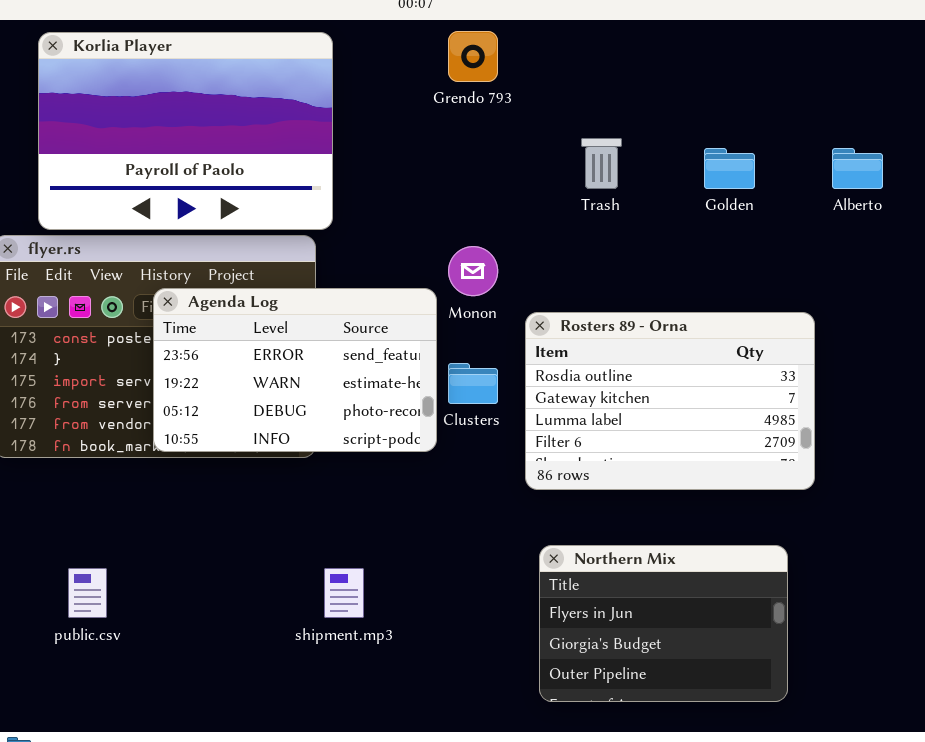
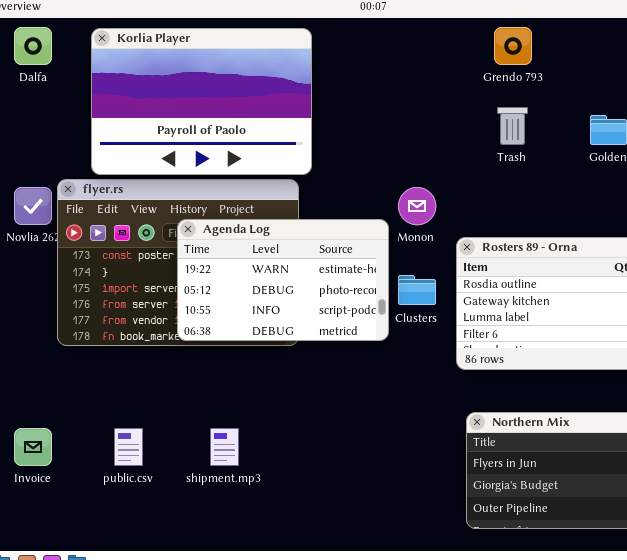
Grendo 793: [448,31,498,82] -> [494,27,532,65], moved
Agenda Log: [153,288,437,452] -> [177,219,389,341], scrolled down 1 row
shipment.mp3: [324,568,364,618] -> [210,428,239,466], moved

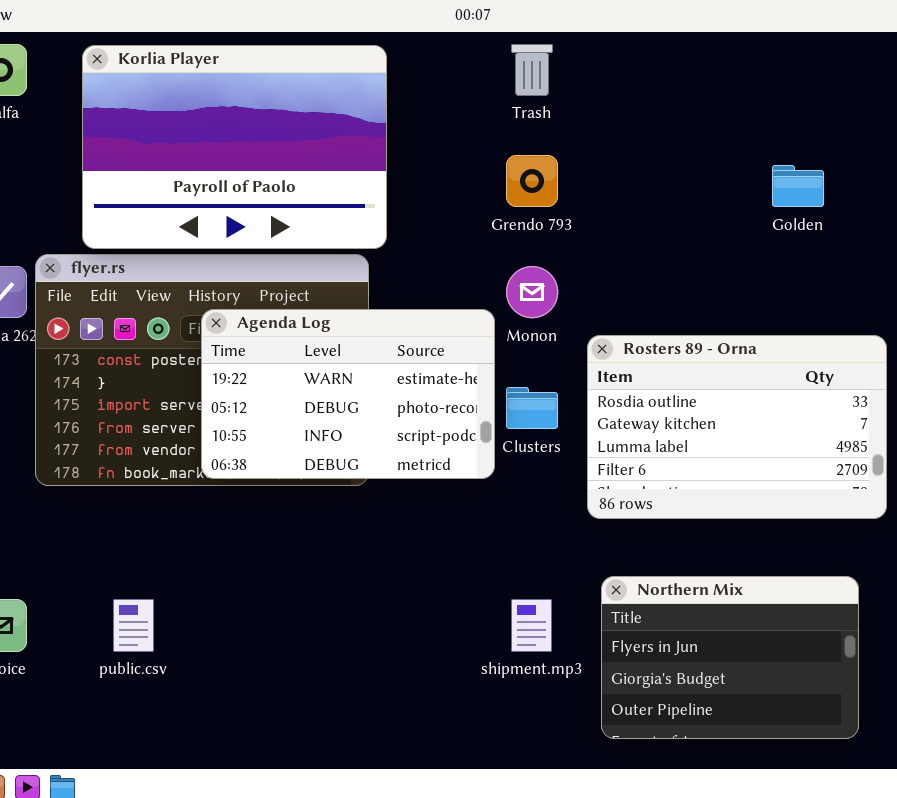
Grendo 793: [494,27,532,65] -> [506,155,558,207], moved
Trash: [497,107,528,145] -> [511,44,553,96], moved
shipment.mp3: [210,428,239,466] -> [511,599,552,652], moved

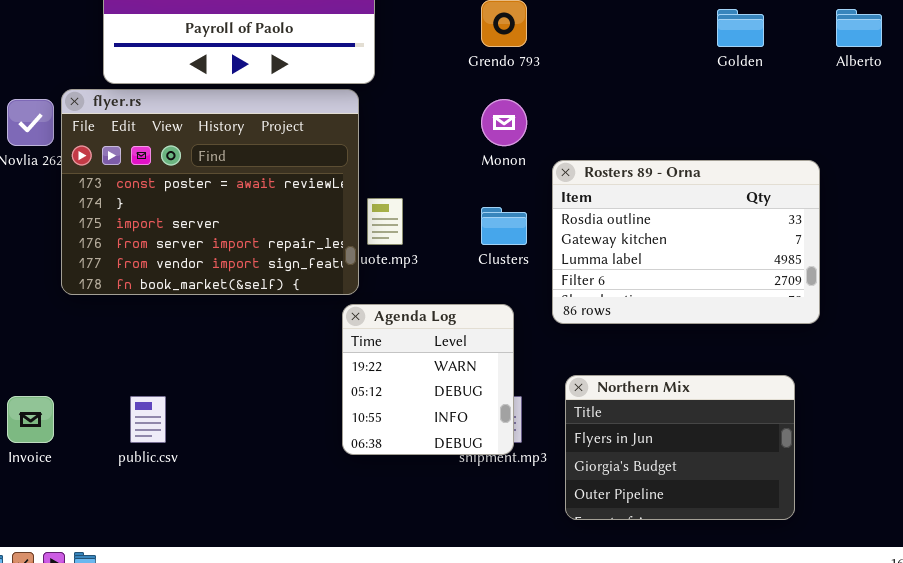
Agenda Log: [201,309,495,479] -> [342,304,514,455], moved, resized

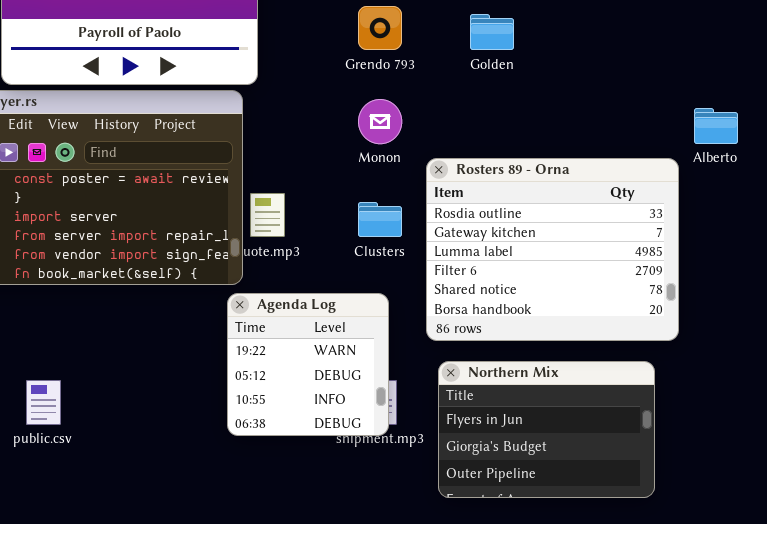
Golden: [717,9,764,47] -> [470,14,514,50], moved
Alberto: [836,9,882,47] -> [694,108,738,144], moved
Rosters 89 - Orna: [552,160,820,324] -> [426,158,679,341], resized

